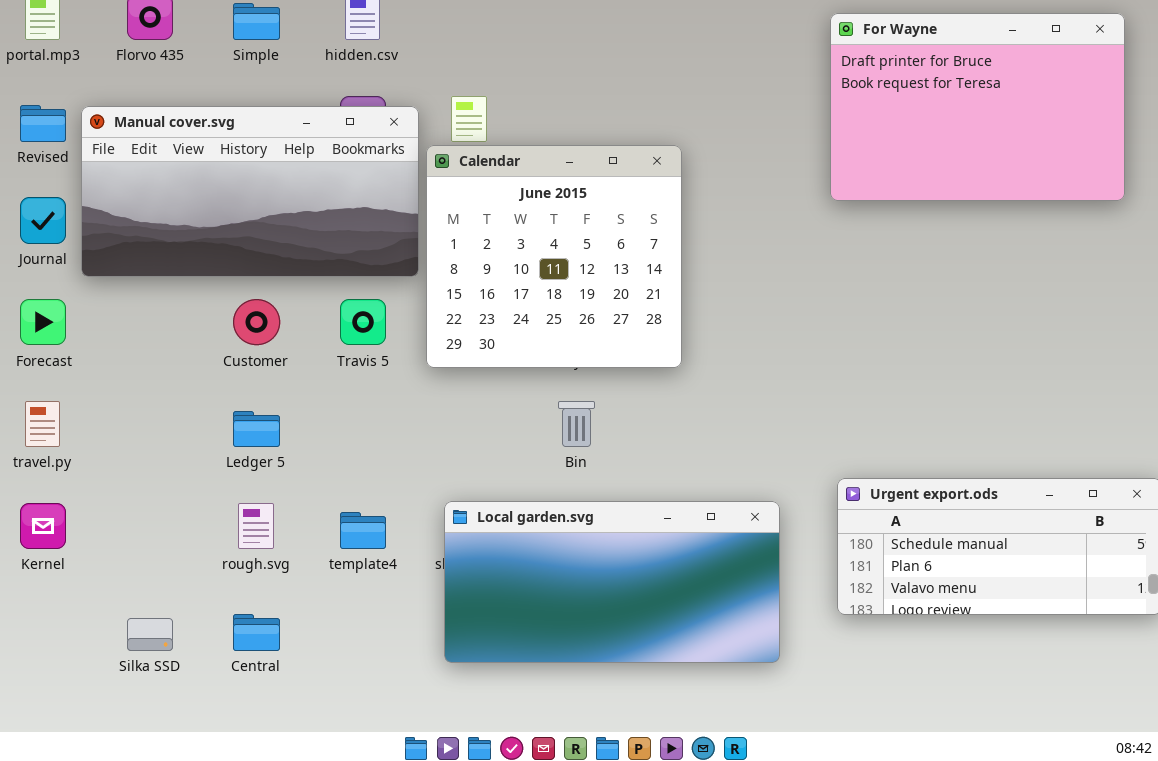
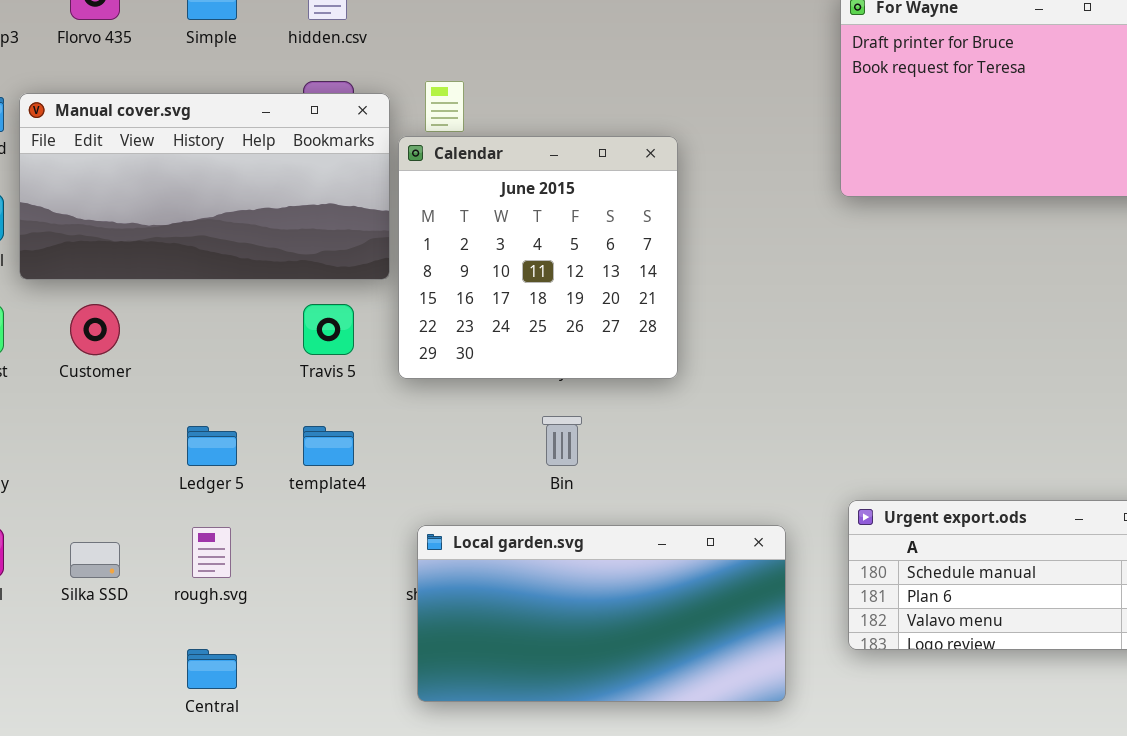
Customer: [233,299,280,345] -> [70,304,120,355], moved
template4: [340,512,386,549] -> [303,426,354,466], moved
Silka SSD: [127,618,173,651] -> [70,542,120,578], moved

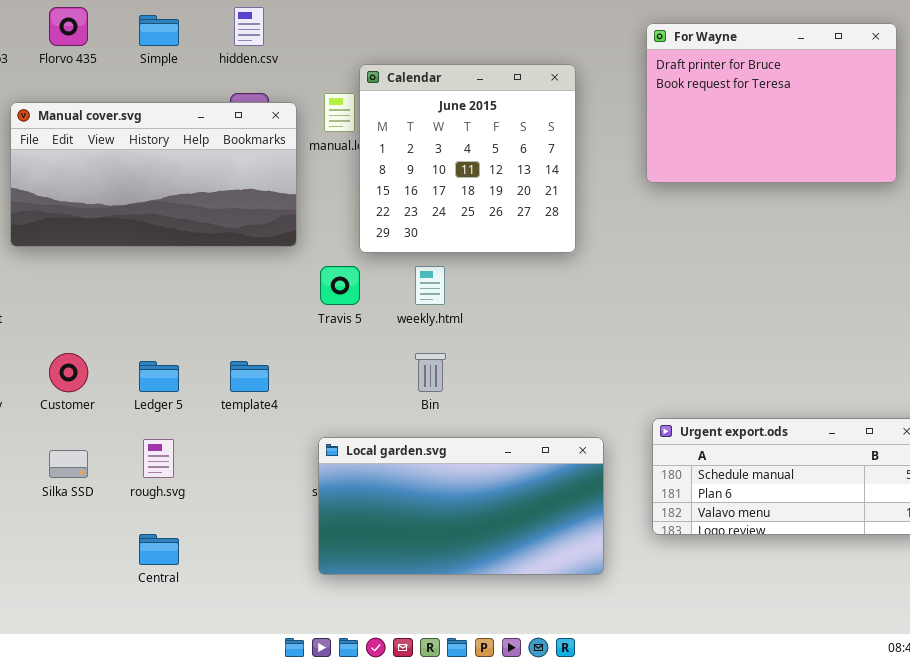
Calendar: [398,136,678,379] -> [359,64,576,253], moved
Customer: [70,304,120,355] -> [49,353,88,392], moved
Travis 5: [303,304,354,355] -> [320,266,360,305], moved

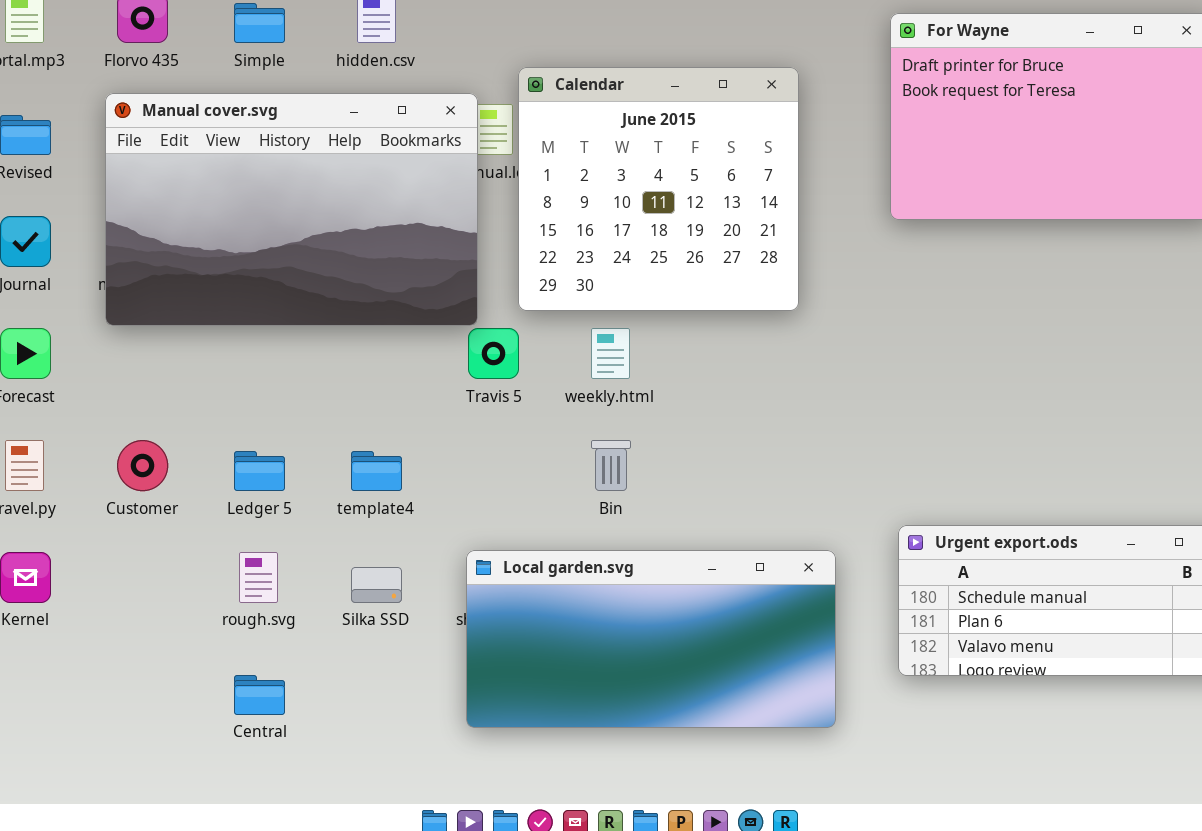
Manual cover.svg: [10,102,297,247] -> [105,93,478,326], moved, resized
Silka SSD: [49,450,88,478] -> [351,567,402,603], moved

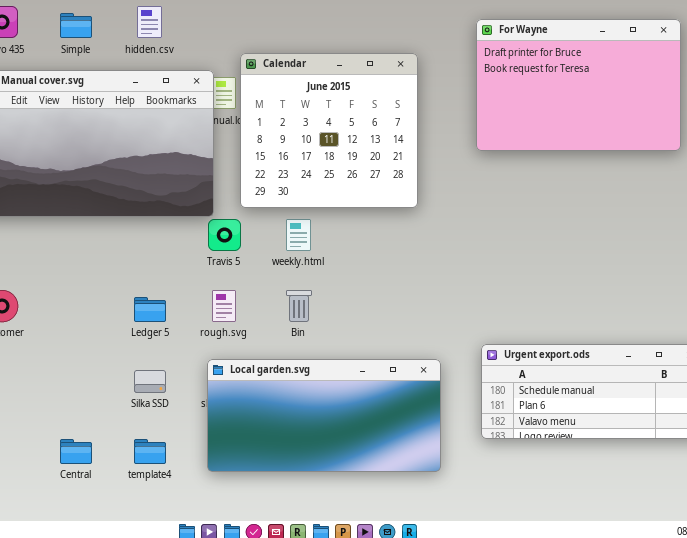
Ledger 5: [234,451,285,491] -> [134,297,166,322], moved
template4: [351,451,402,491] -> [134,439,166,464], moved
rough.svg: [239,552,278,603] -> [212,290,236,322], moved

